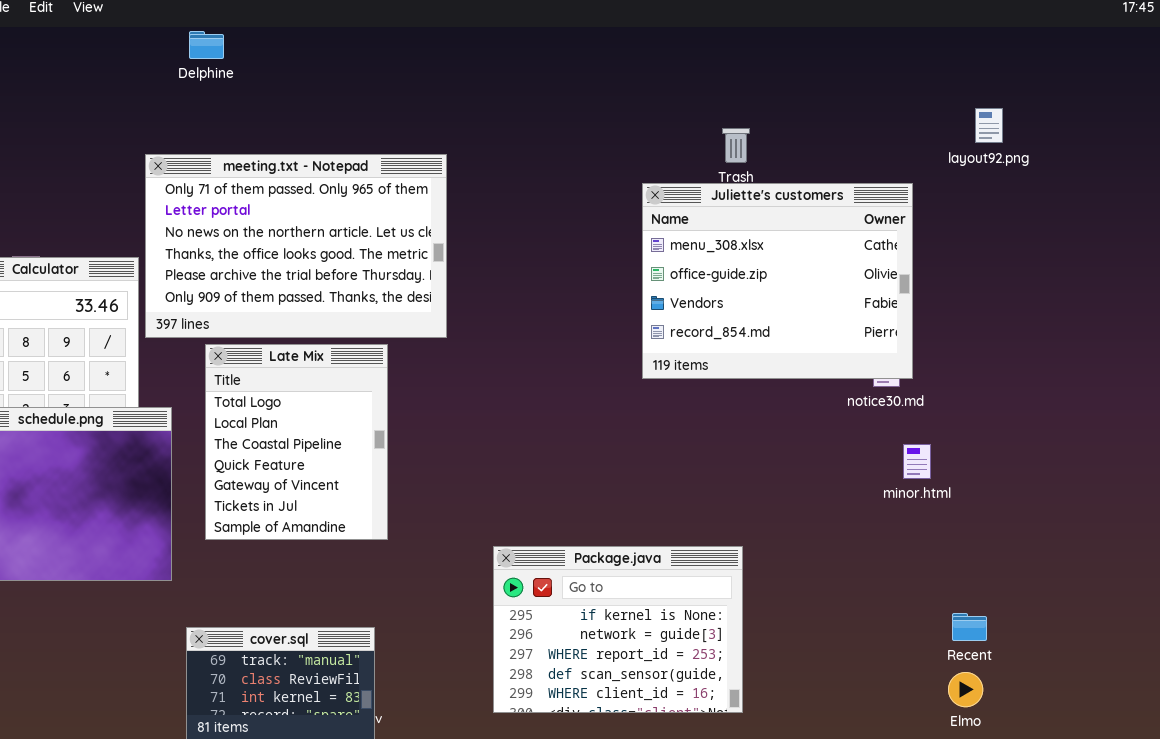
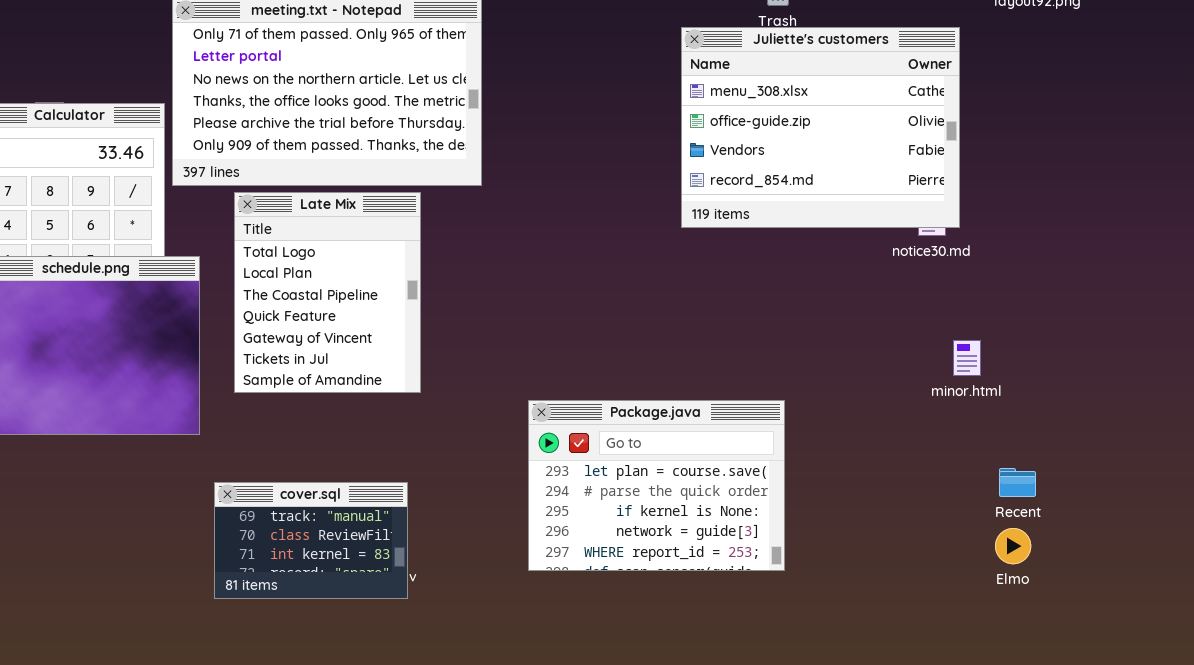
minor.html: [903,444,931,479] -> [953,340,981,376], moved
Package.java: [493,546,743,713] -> [528,400,785,571], scrolled up 2 rows

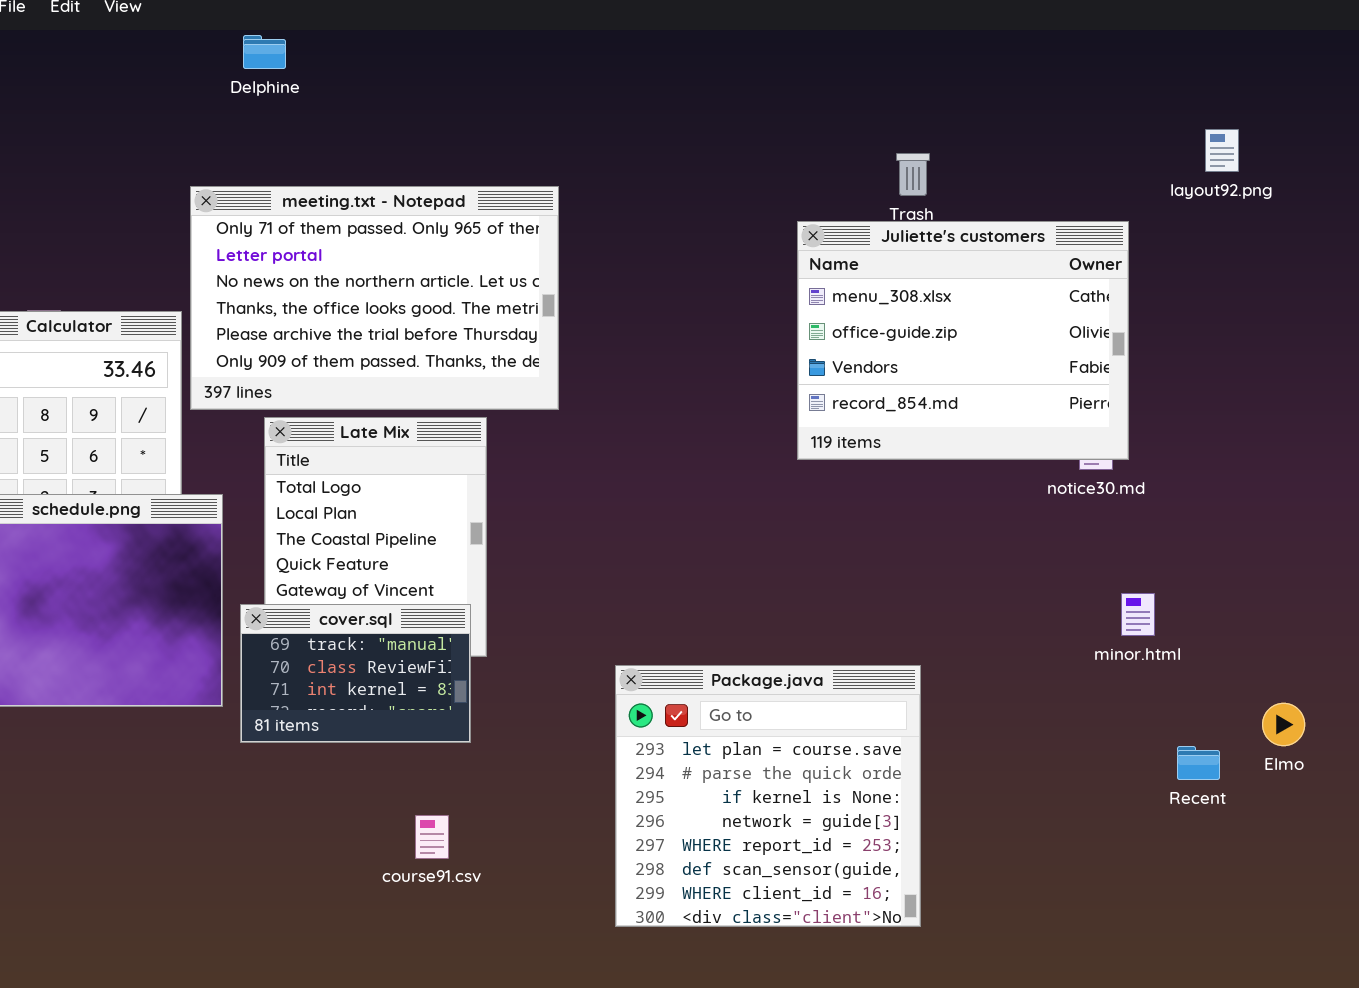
Package.java: [528,400,785,571] -> [615,665,921,927], resized
cover.sql: [214,482,408,599] -> [240,604,471,743], moved
Elmo: [995,528,1031,564] -> [1262,703,1305,746], moved

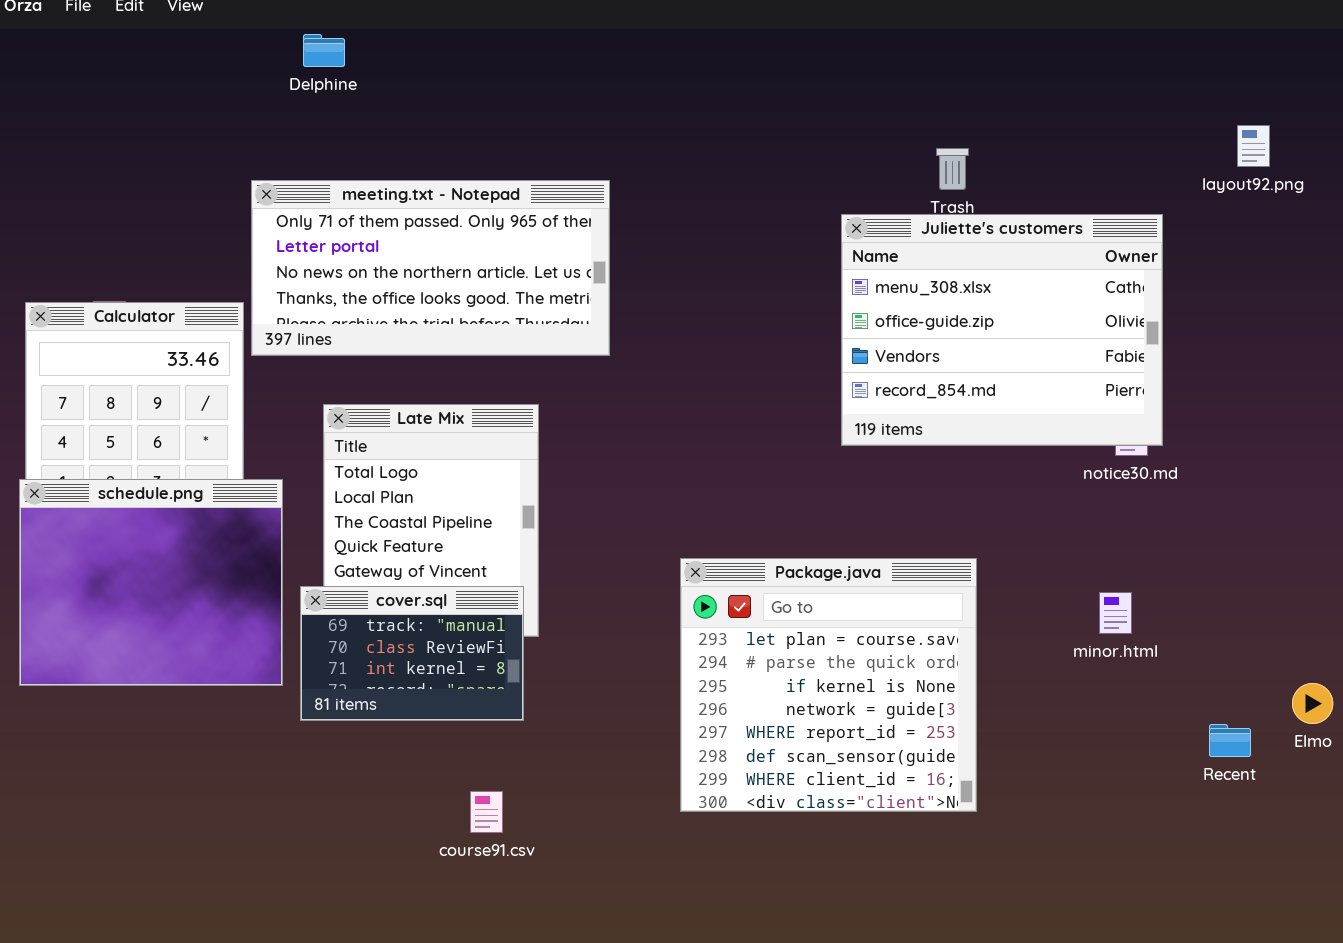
meeting.txt - Notepad: [190,186,559,410] -> [251,180,610,356], resized
minor.html: [1121,593,1155,636] -> [1099,592,1132,634], moved
Package.java: [615,665,921,927] -> [680,558,977,812], moved

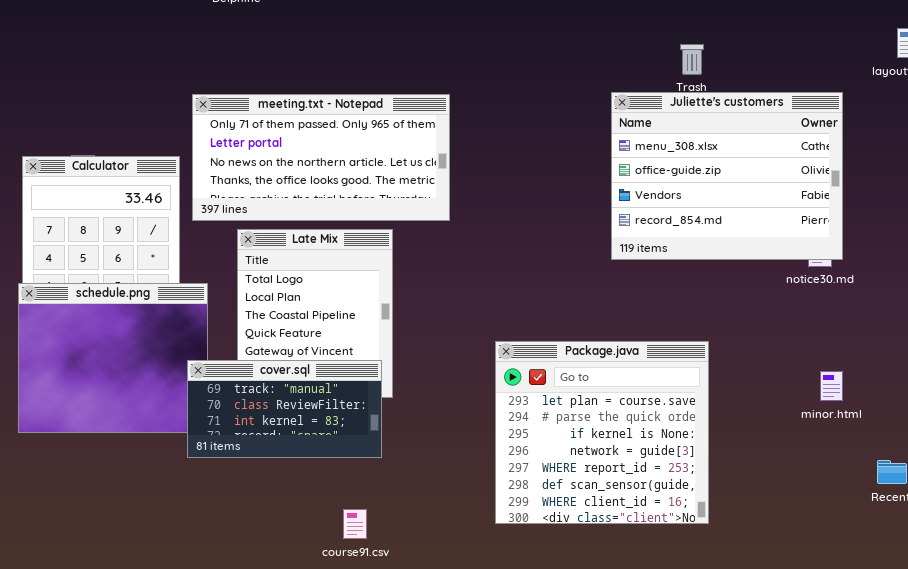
meeting.txt - Notepad: [251,180,610,356] -> [192,94,450,221], moved
cover.sql: [300,586,524,721] -> [187,360,382,458], resized
minor.html: [1099,592,1132,634] -> [820,371,843,401], moved

